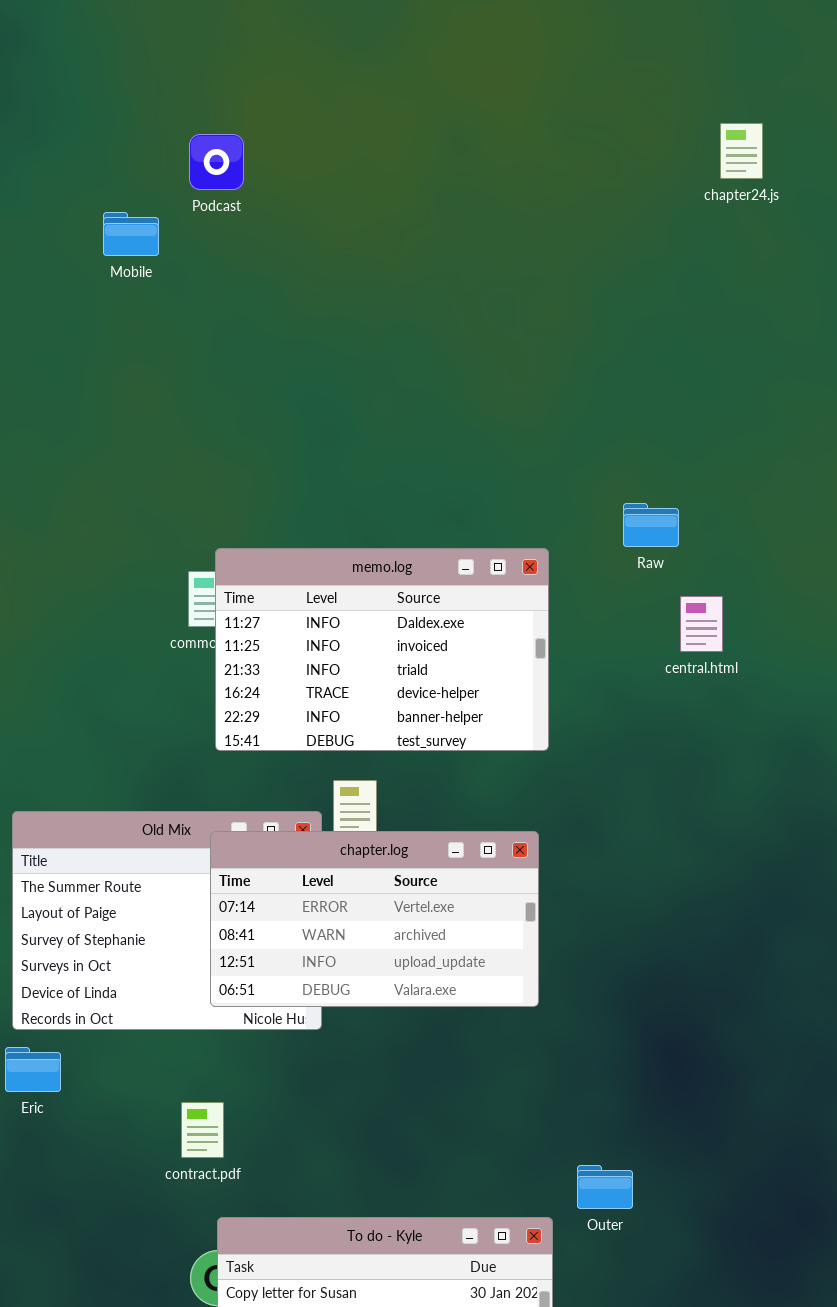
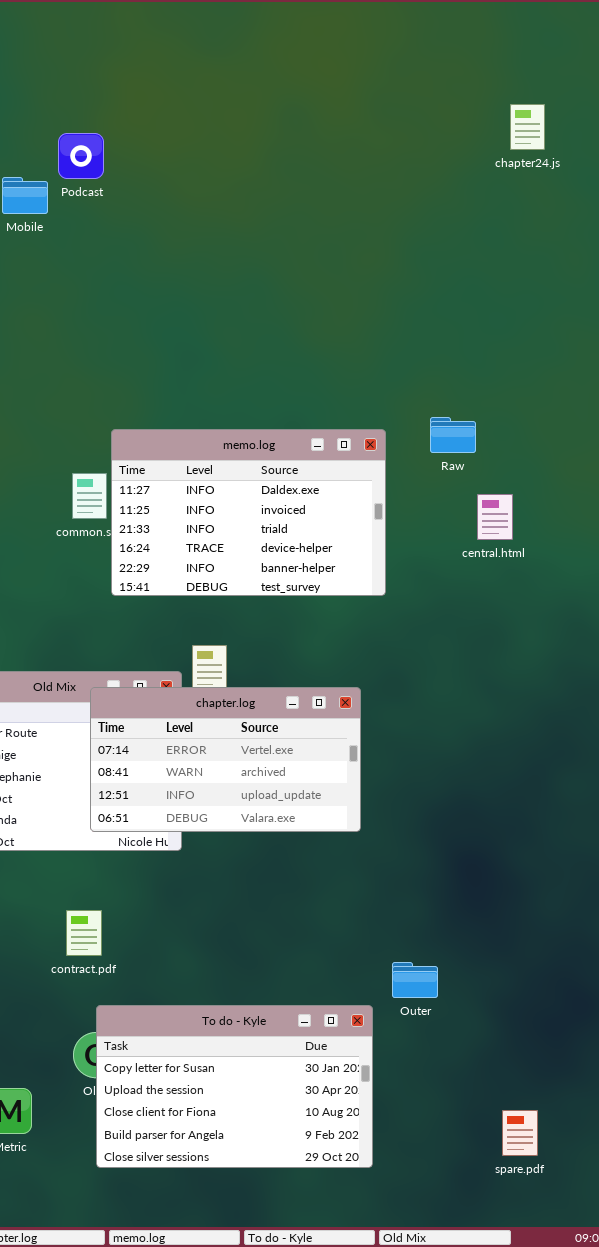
Podcast: [189,134,244,190] -> [58,133,104,179], moved
memo.log: [215,548,549,751] -> [111,429,386,596], moved

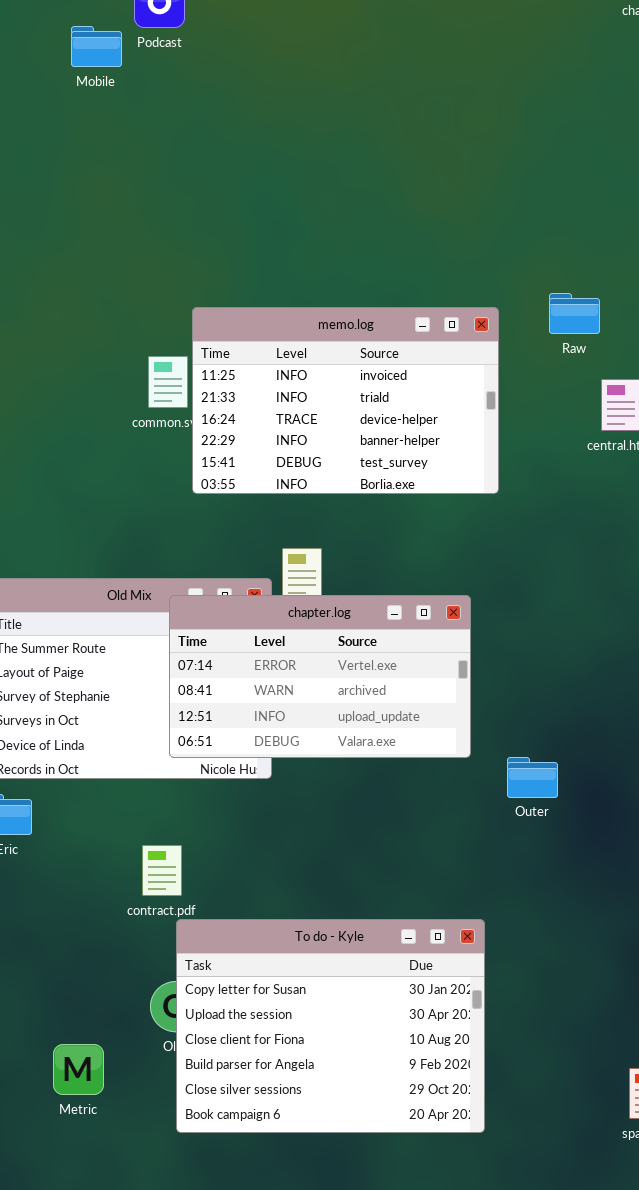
memo.log: [111,429,386,596] -> [192,307,499,494], scrolled down 1 row
Outer: [392,962,438,998] -> [507,757,558,798], moved
To do - Kyle: [96,1005,373,1168] -> [176,919,485,1133], resized

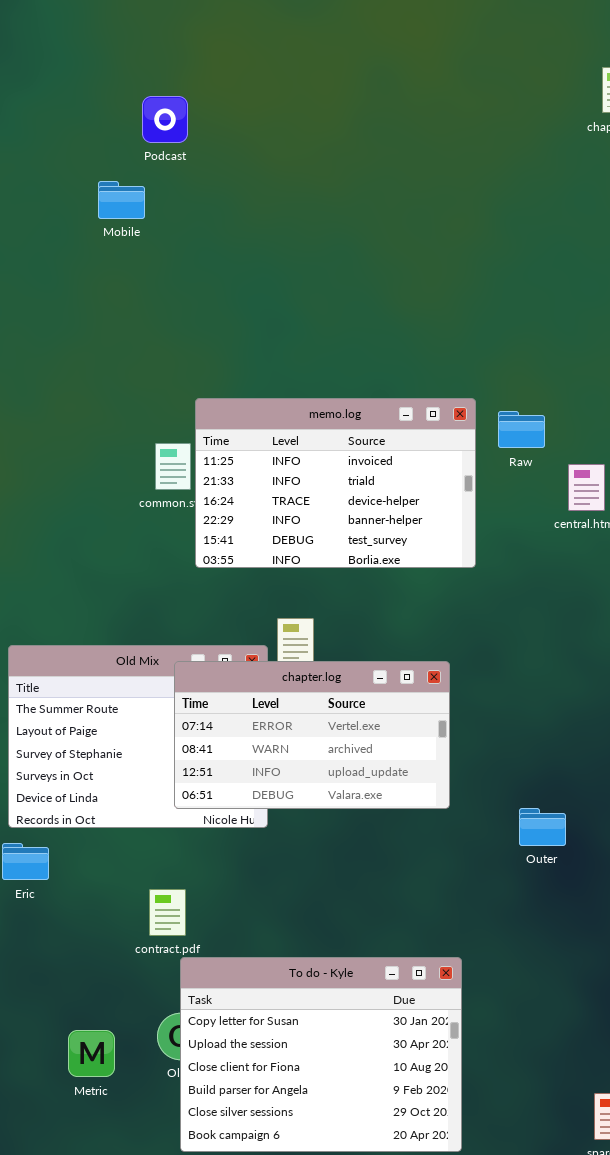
Mobile: [71,26,122,67] -> [98,181,145,219], moved
Raw: [549,293,600,334] -> [498,411,545,448], moved
Outer: [507,757,558,798] -> [519,808,566,846], moved
Metric: [53,1044,104,1095] -> [68,1030,115,1077], moved

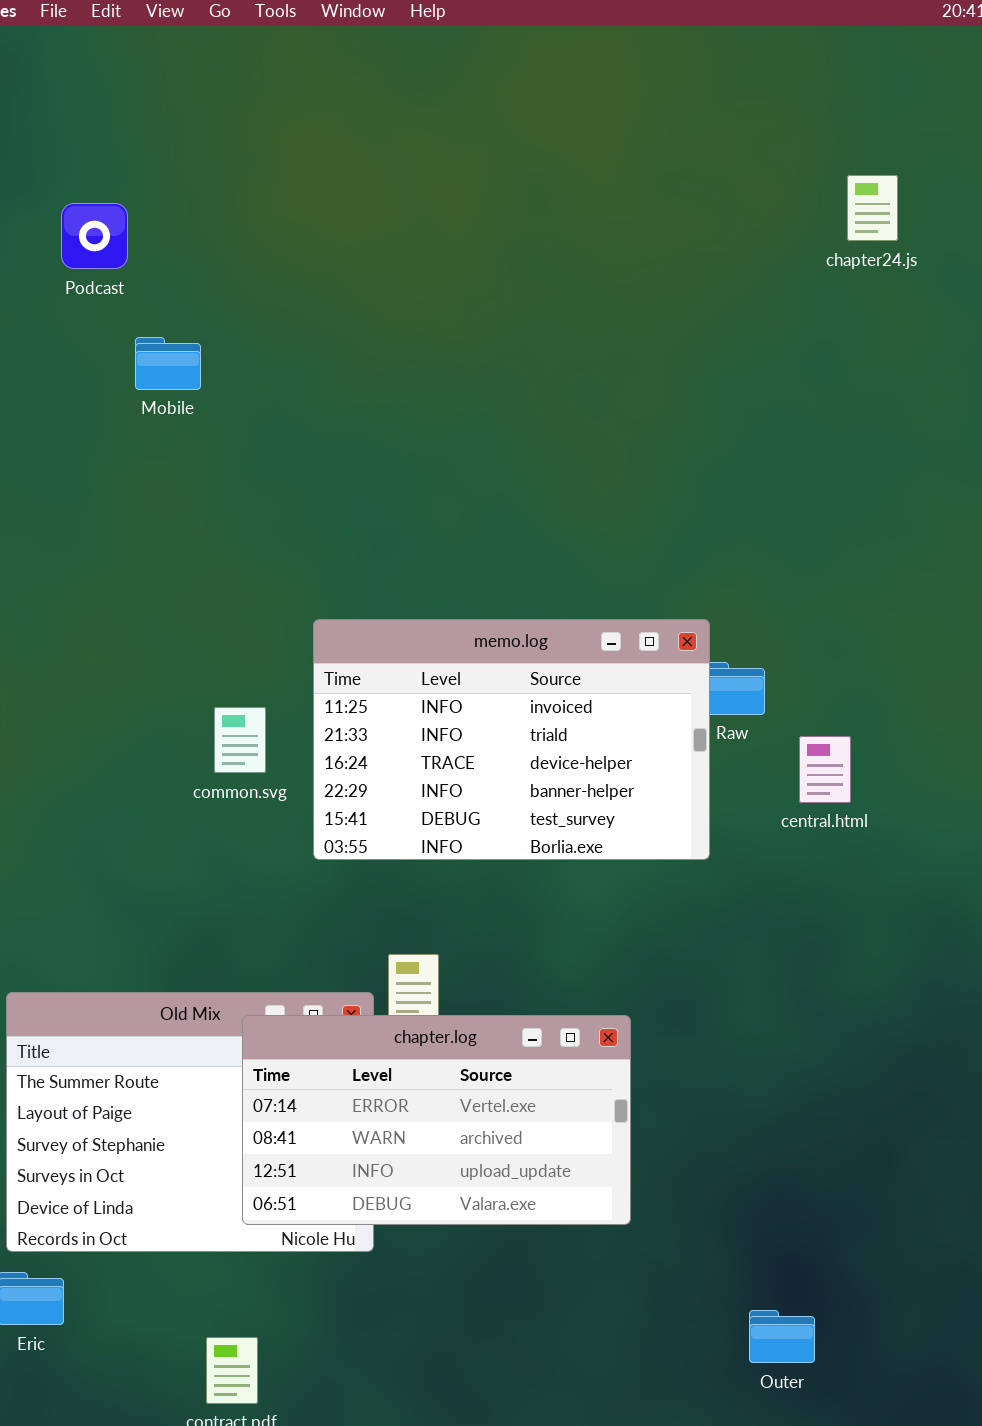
Podcast: [142,96,188,143] -> [61,203,128,269], moved
memo.log: [195,398,476,568] -> [313,619,710,860], moved
Outer: [519,808,566,846] -> [749,1310,815,1363], moved

